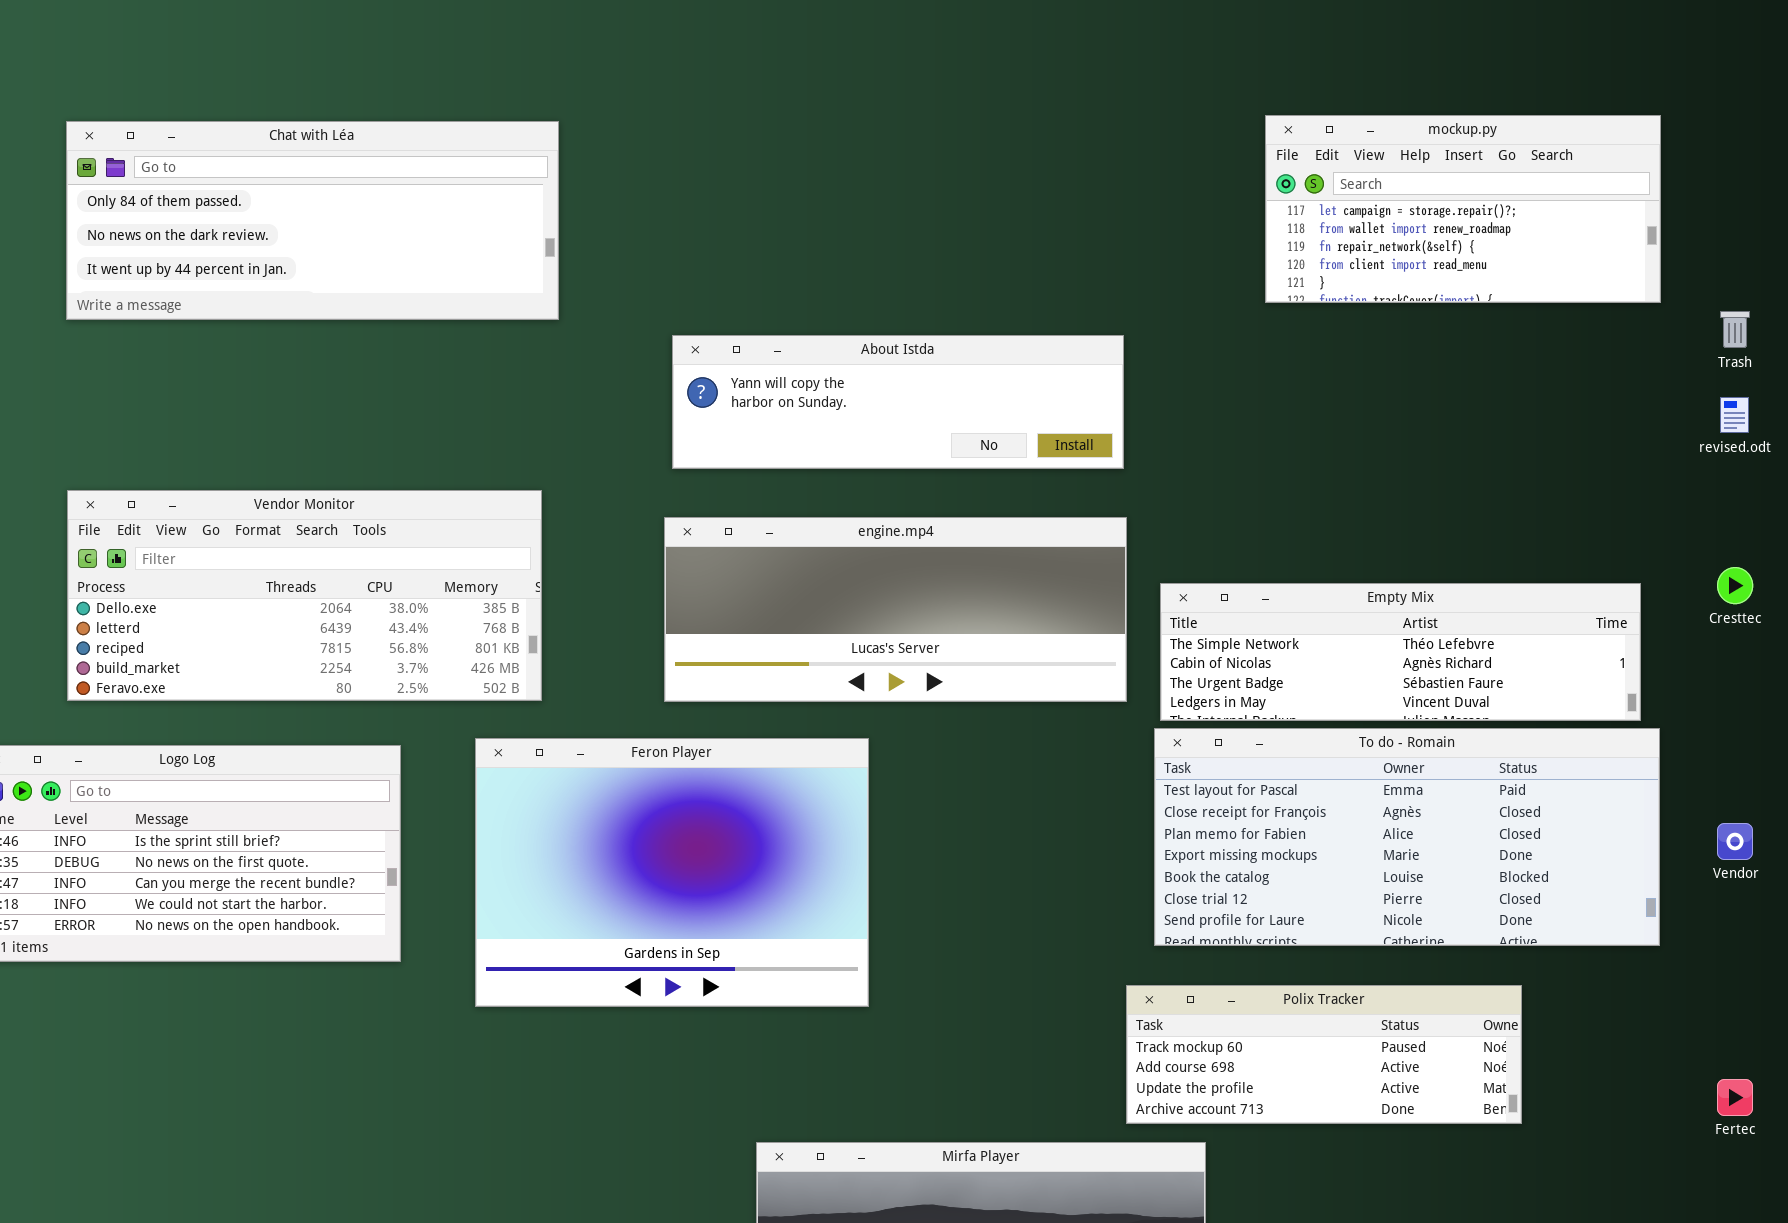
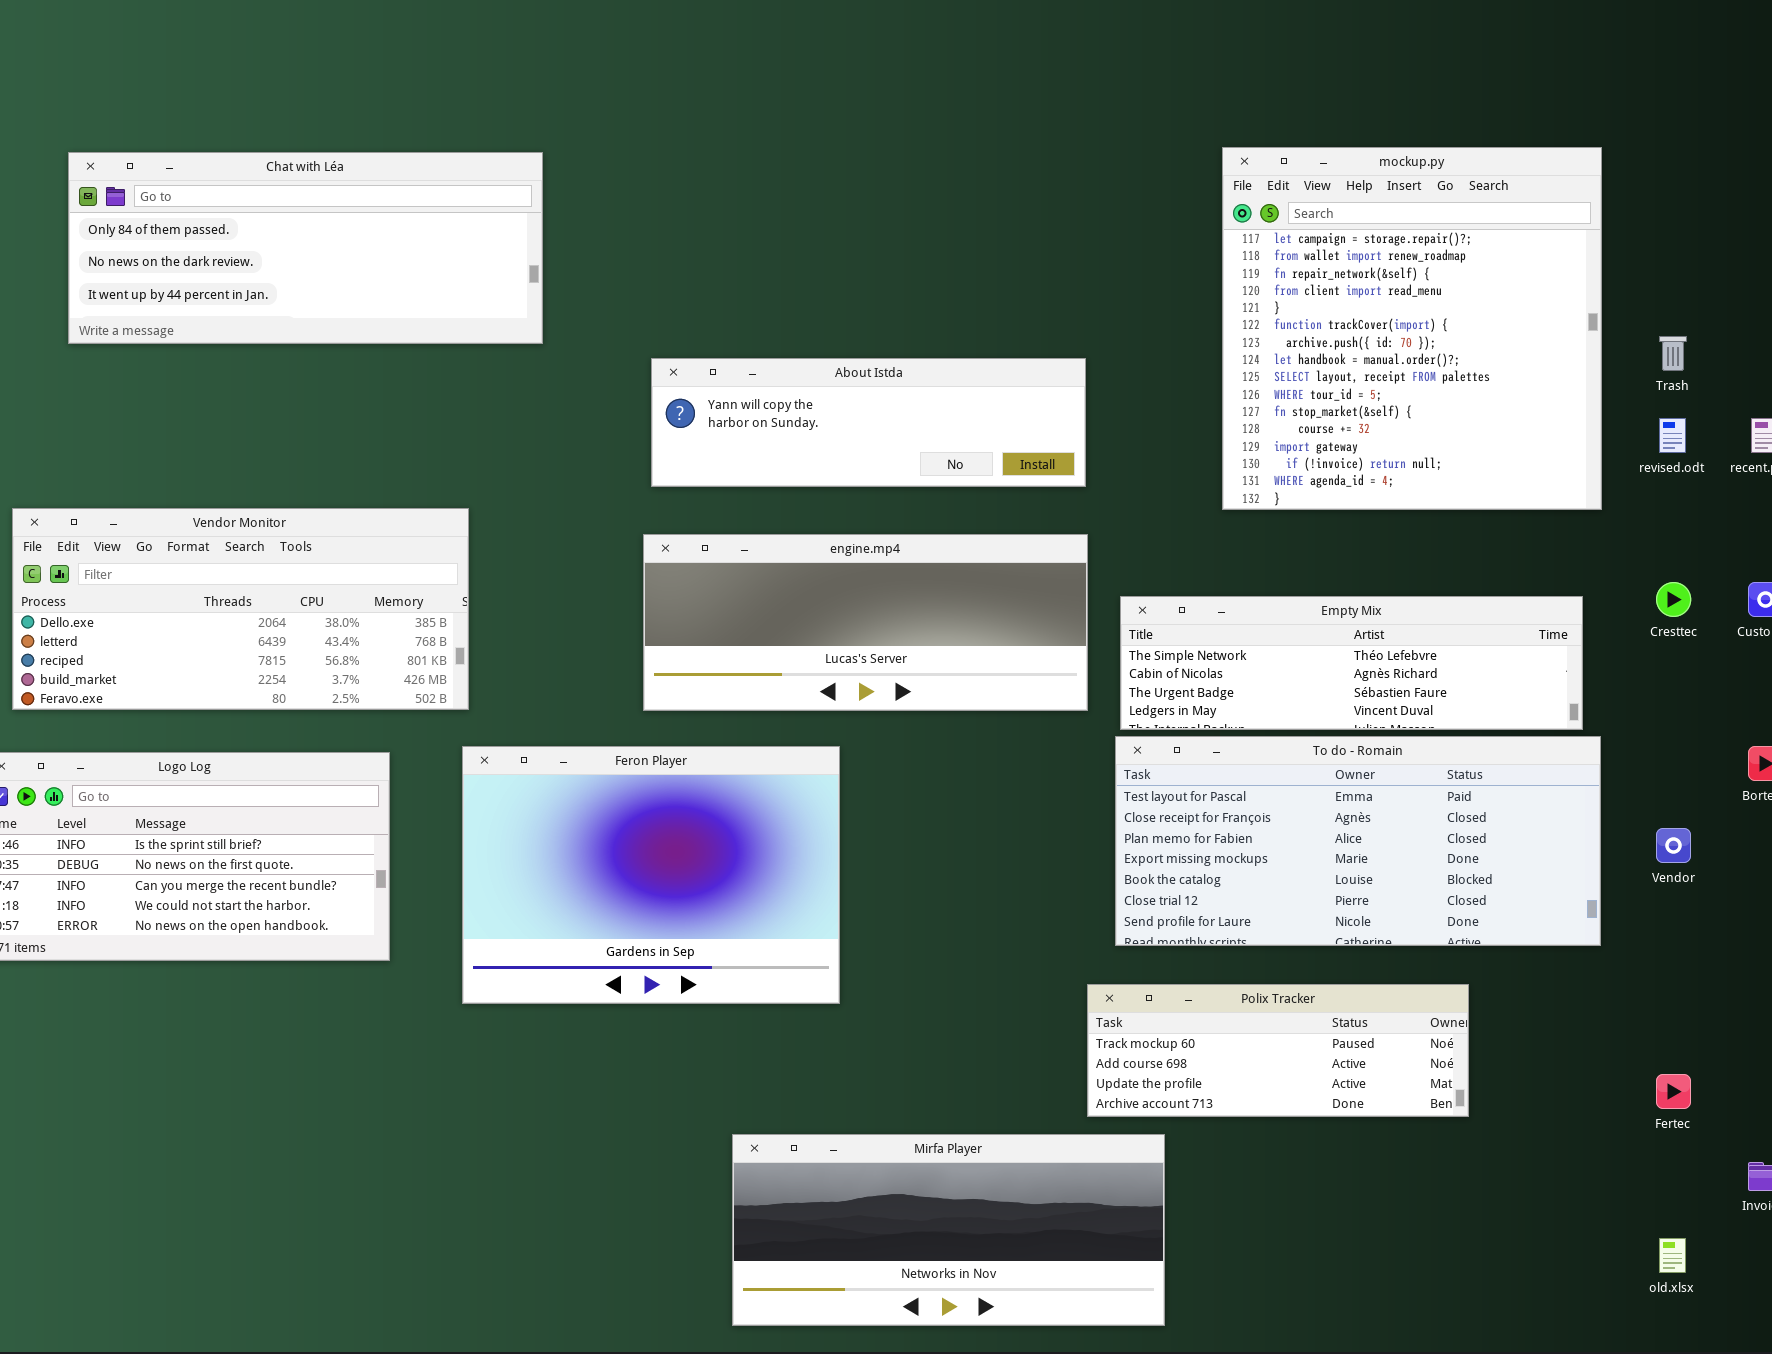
mockup.py: [1265,115,1661,303] -> [1222,147,1602,510], resized
Vendor Monitor: [67,490,542,701] -> [12,508,469,710], moved

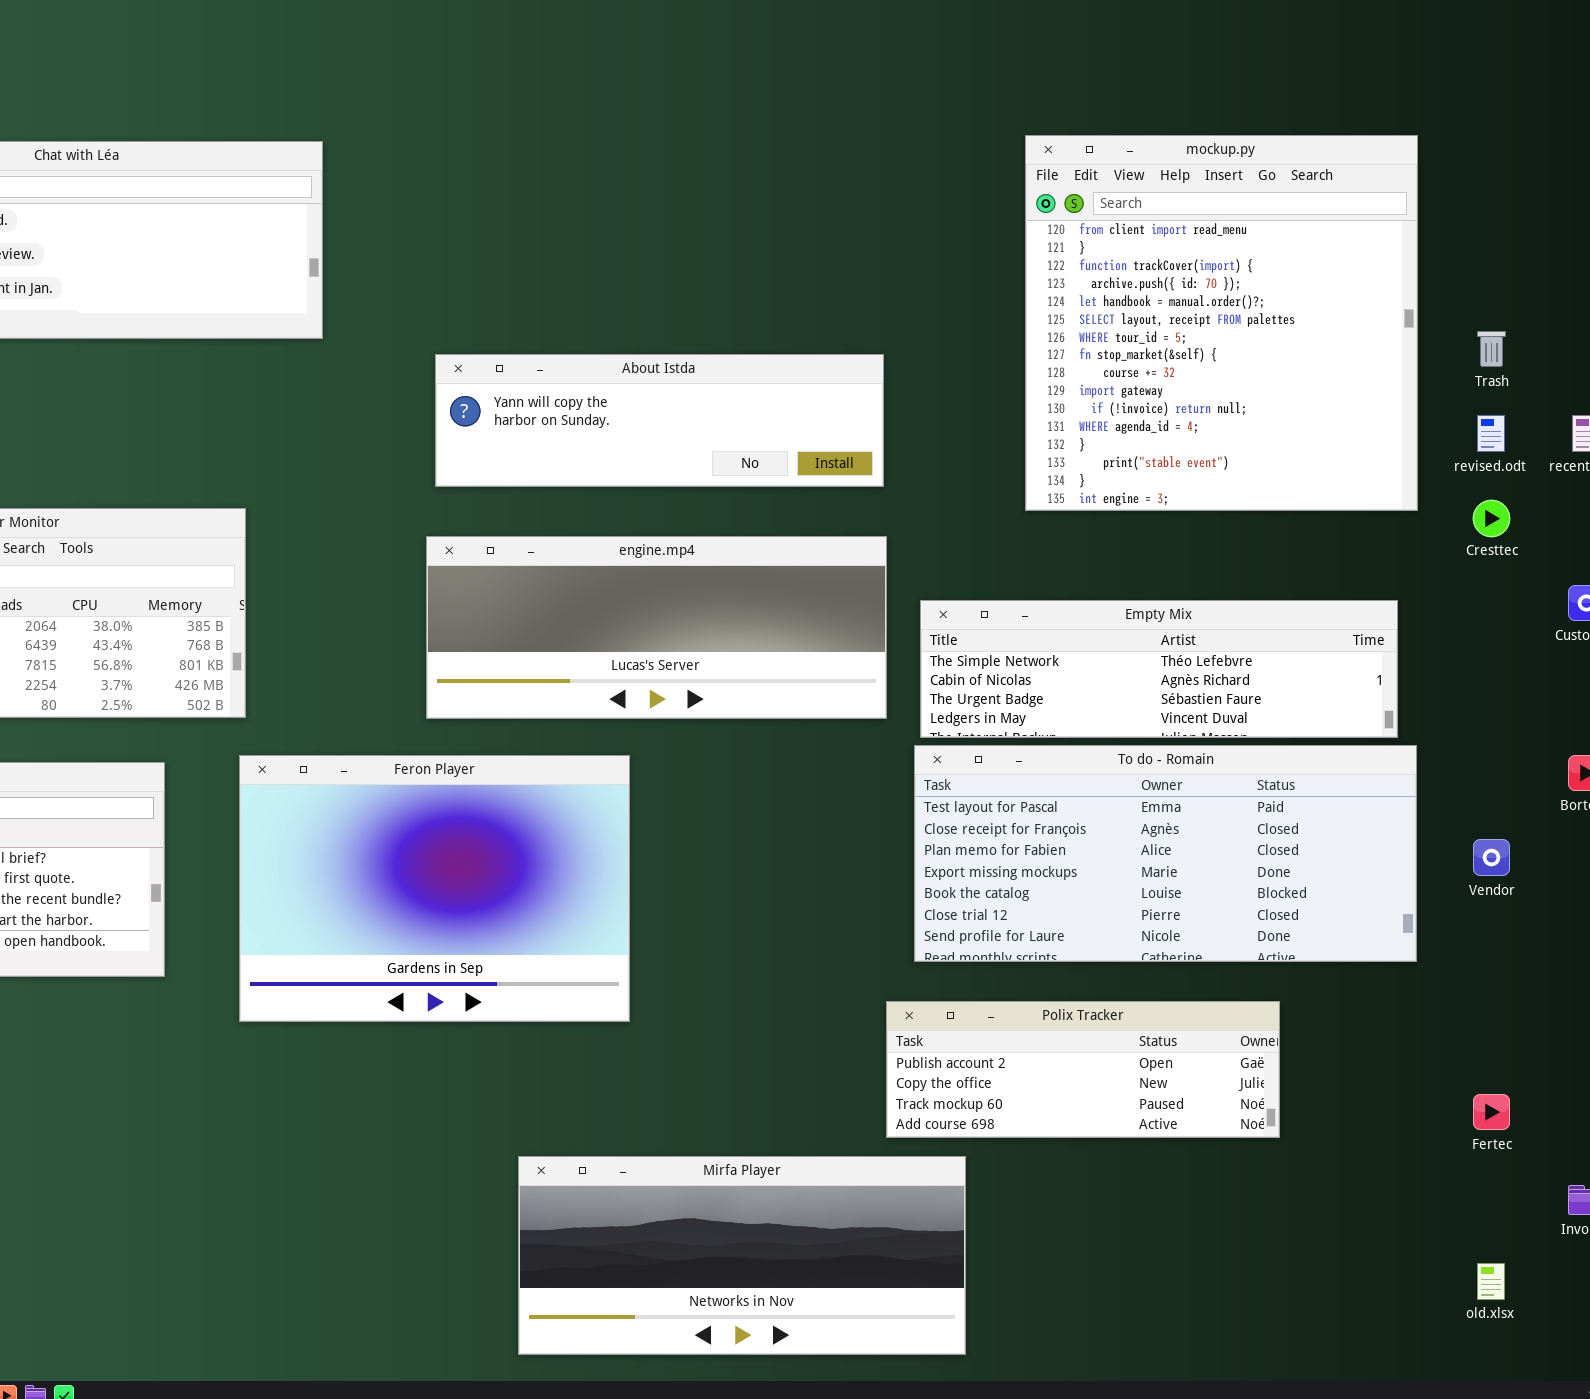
mockup.py: [1222,147,1602,510] -> [1025,135,1418,511], scrolled down 3 rows
Cresttec: [1656,582,1691,617] -> [1473,500,1510,537], moved
Polix Tracker: [1087,984,1469,1117] -> [886,1001,1280,1138], scrolled up 2 rows

